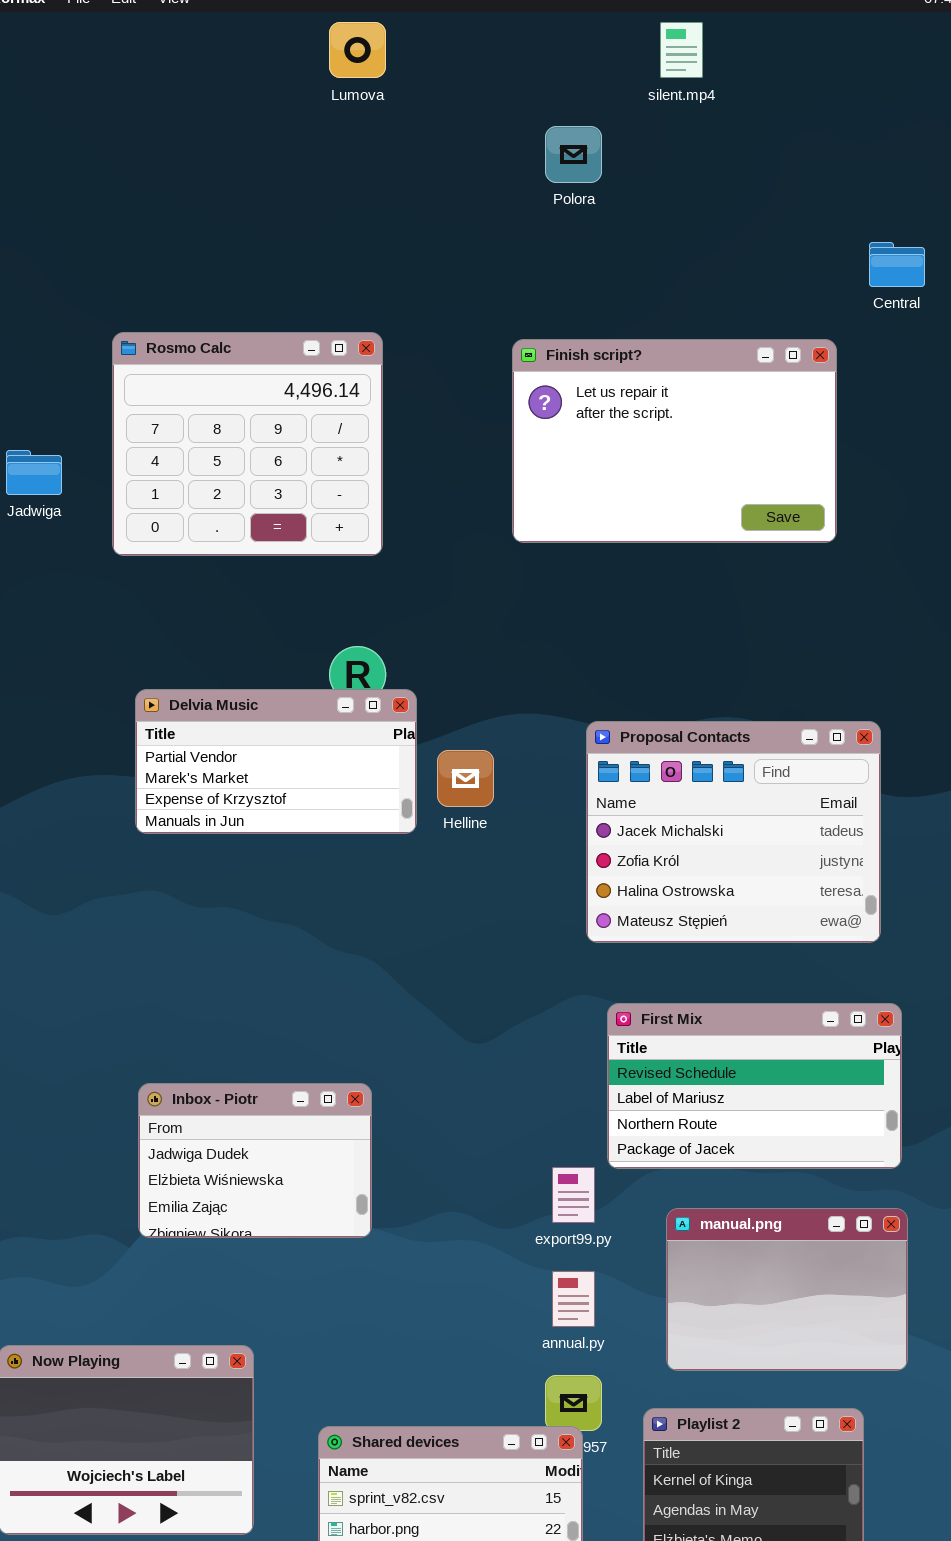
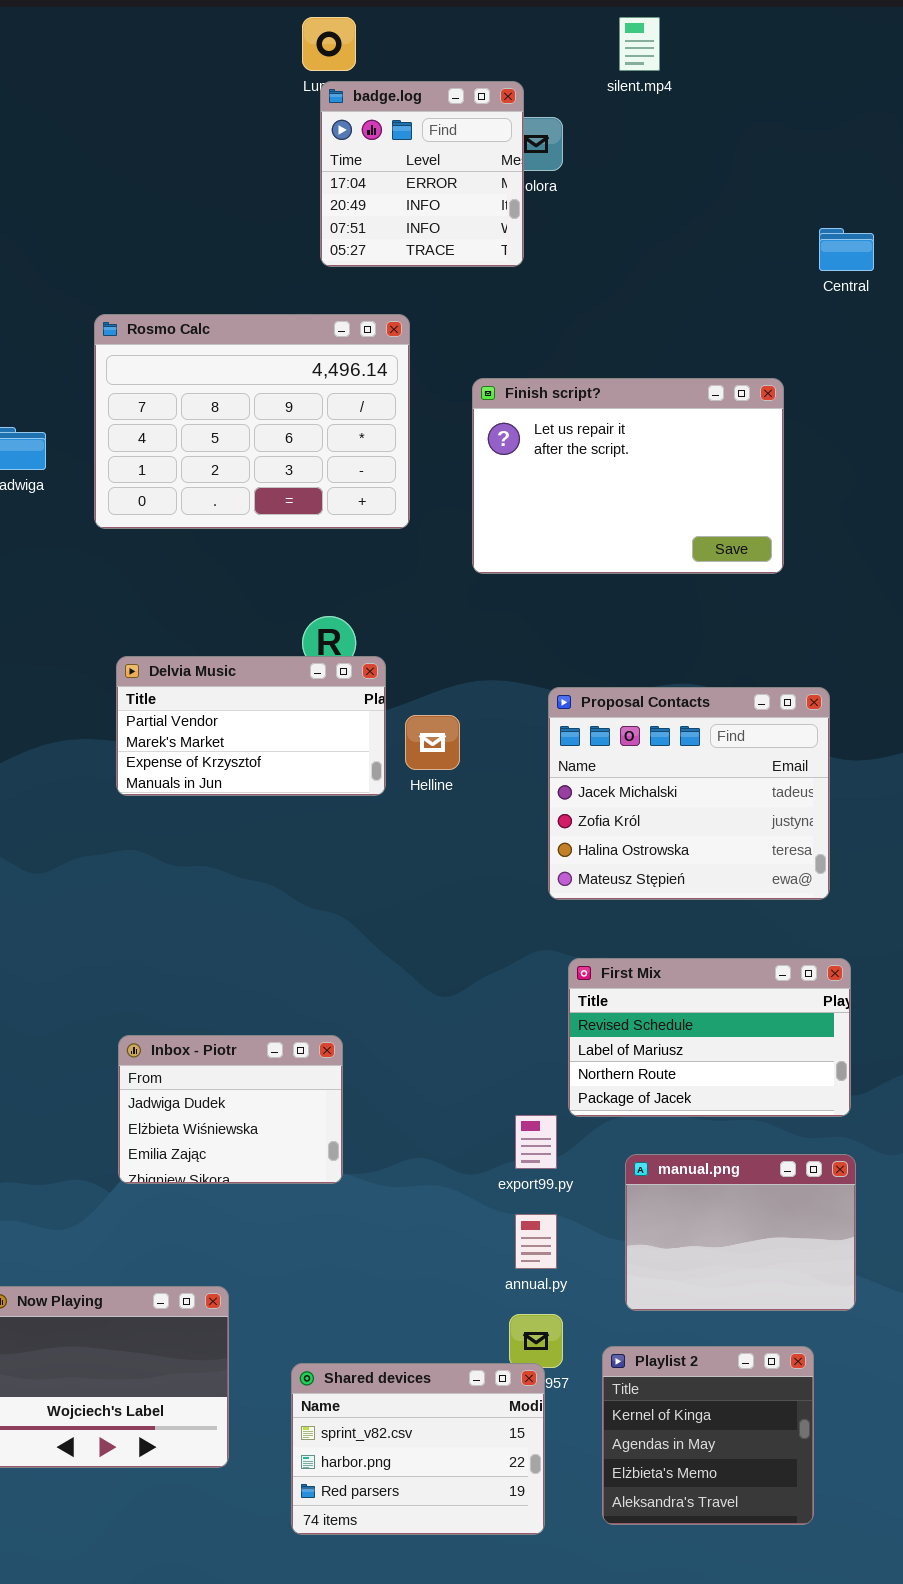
badge.log: none -> [320,81,524,267], opened
Rosmo Calc: [112,332,383,556] -> [94,314,410,529], resized
Finish script?: [512,339,837,543] -> [472,378,784,574], moved

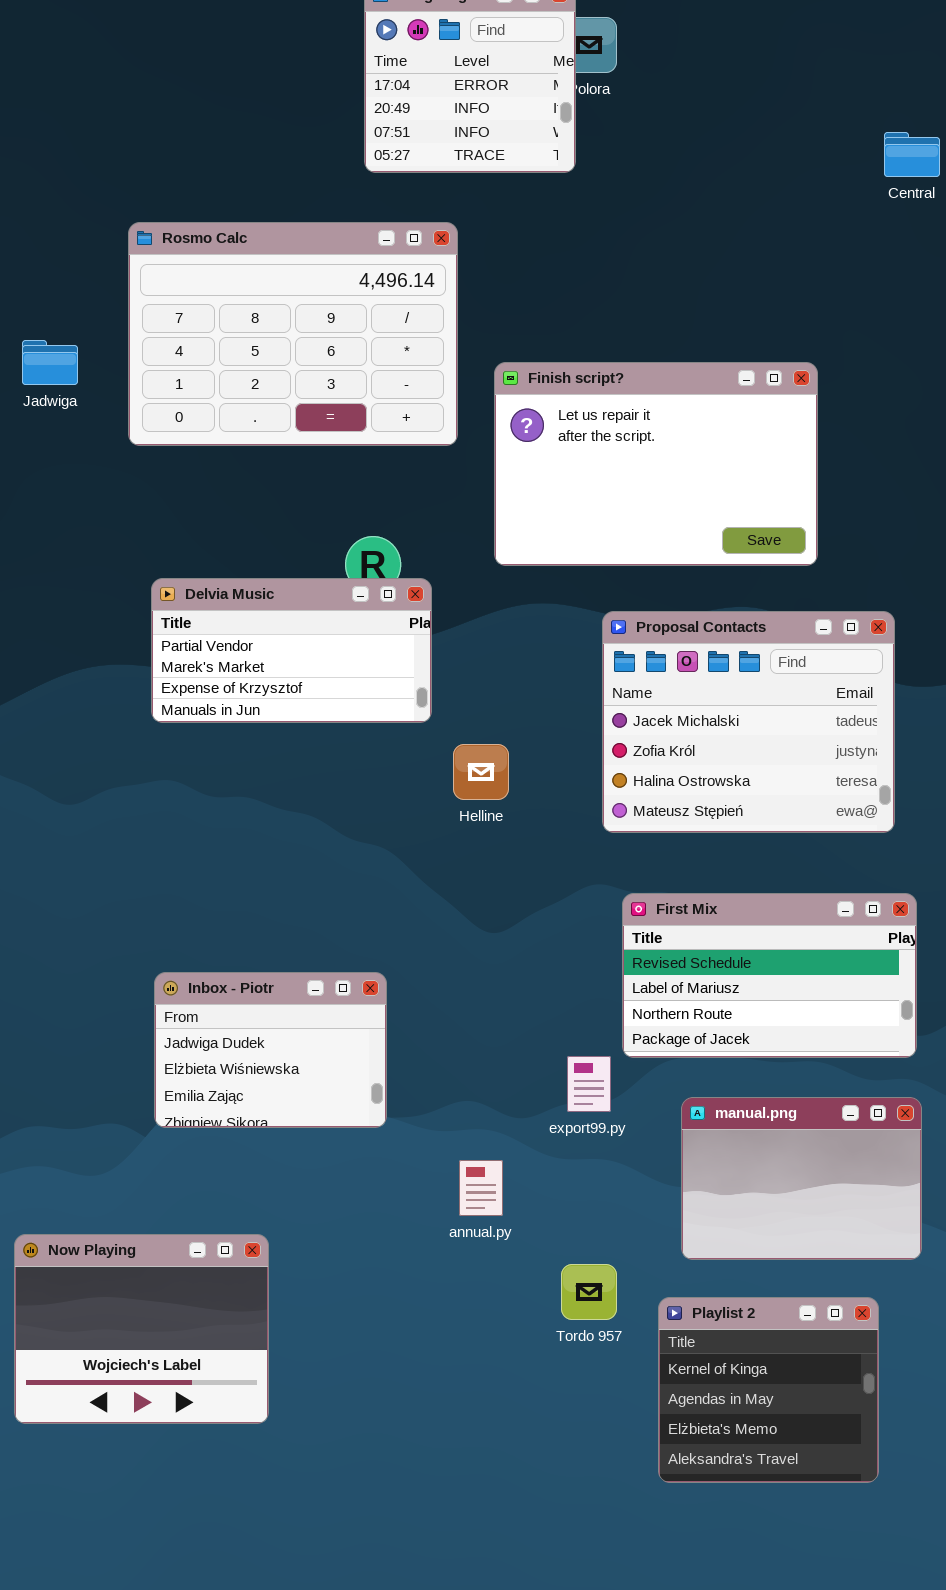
Finish script?: [472,378,784,574] -> [494,362,818,566], moved
Helline: [405,715,460,770] -> [453,744,509,800], moved
annual.py: [515,1214,557,1269] -> [459,1160,503,1216], moved
Shared devices: [291,1363,545,1535] -> none, closed

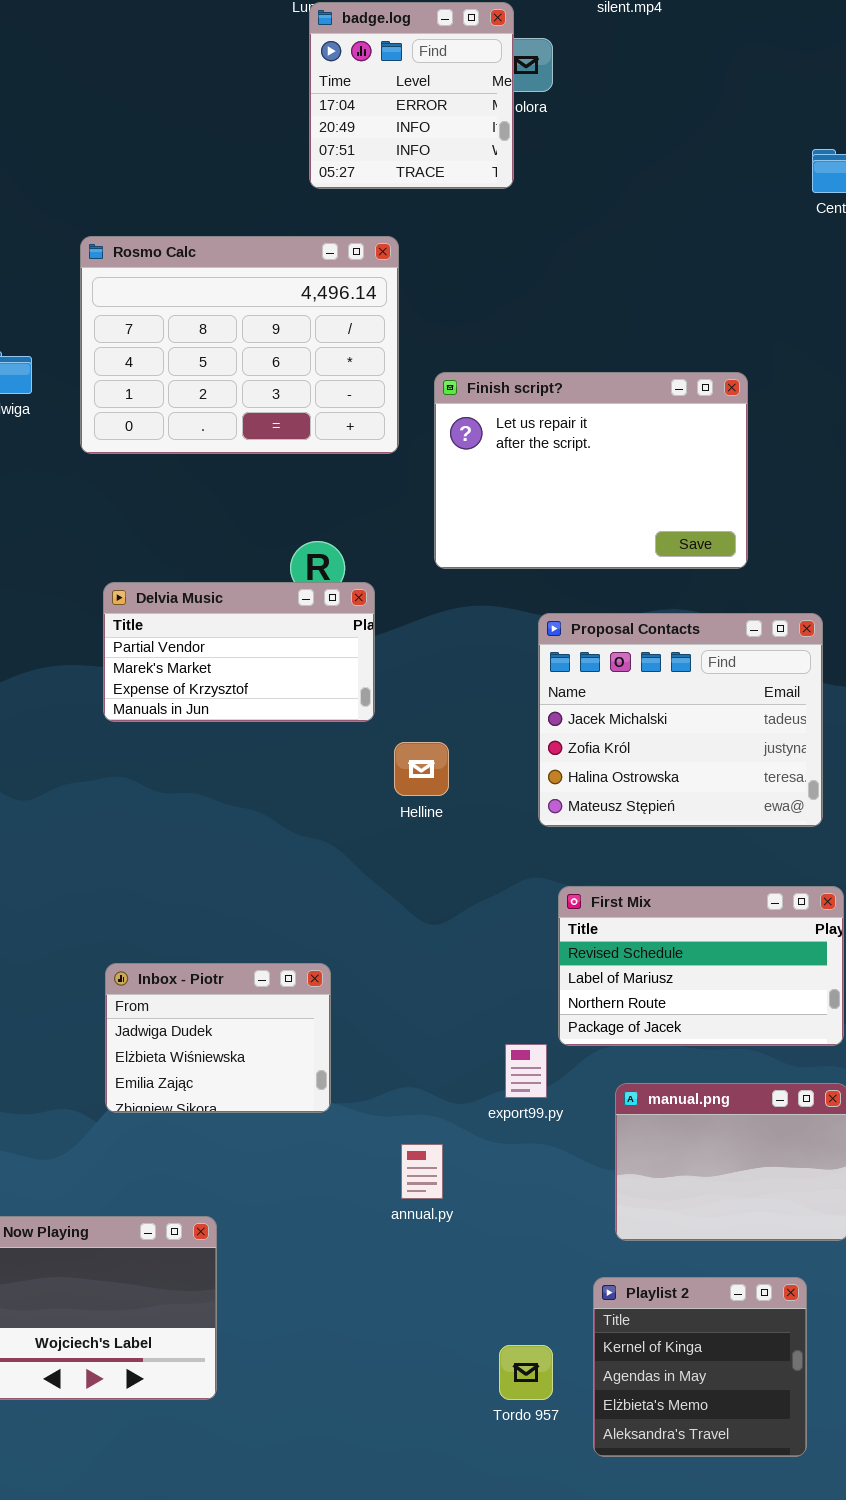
Tordo 957: [561,1264,617,1320] -> [499,1345,553,1400], moved

